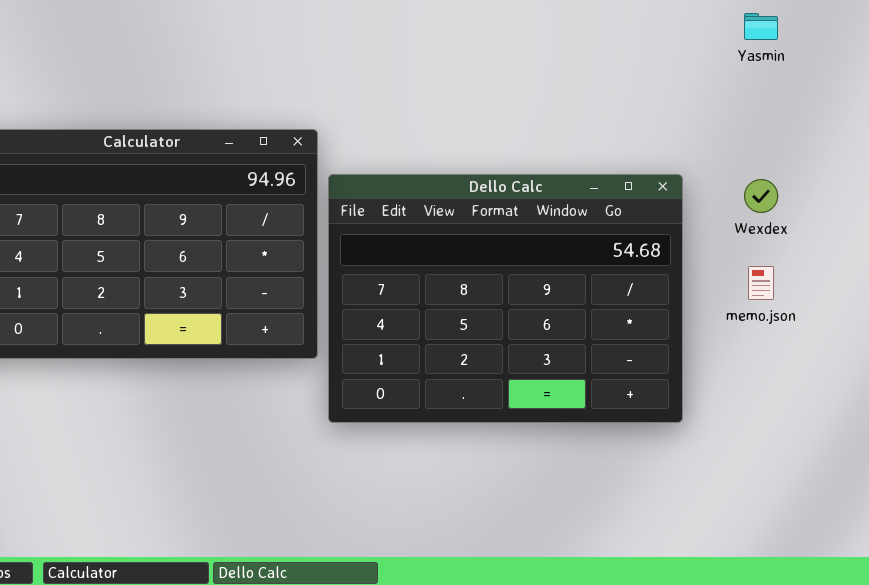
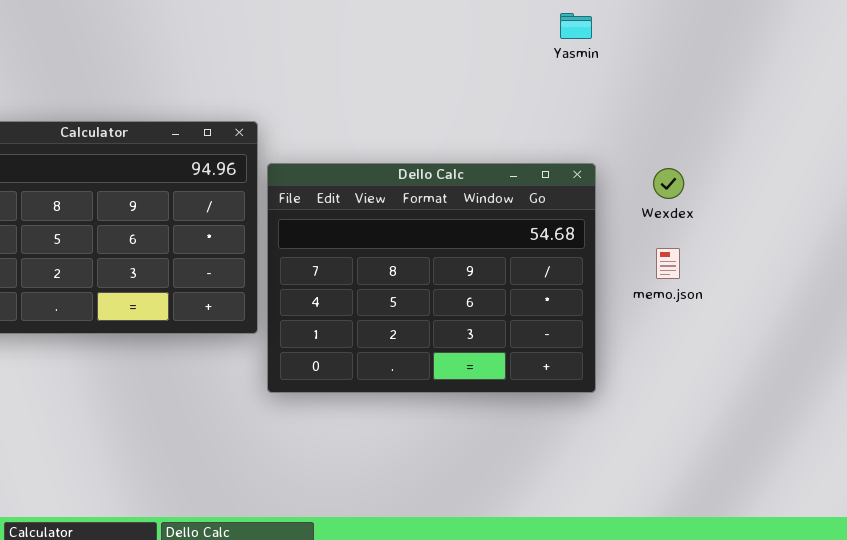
Yasmin: [744,13,778,40] -> [560,13,592,39], moved

